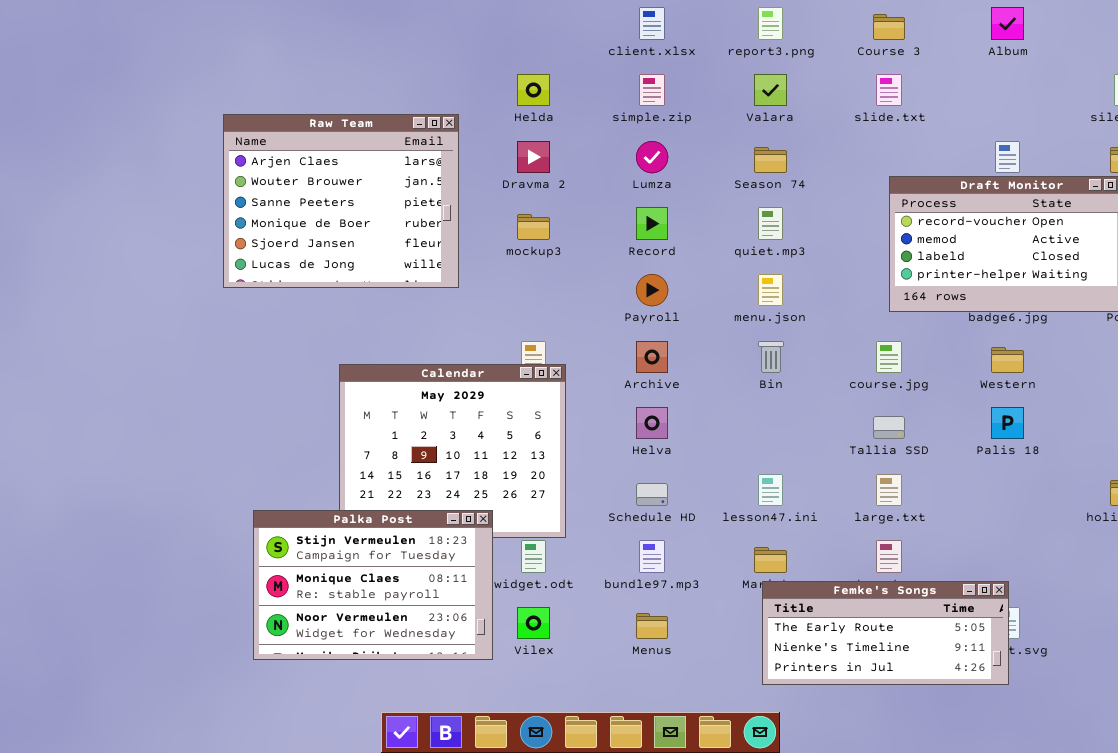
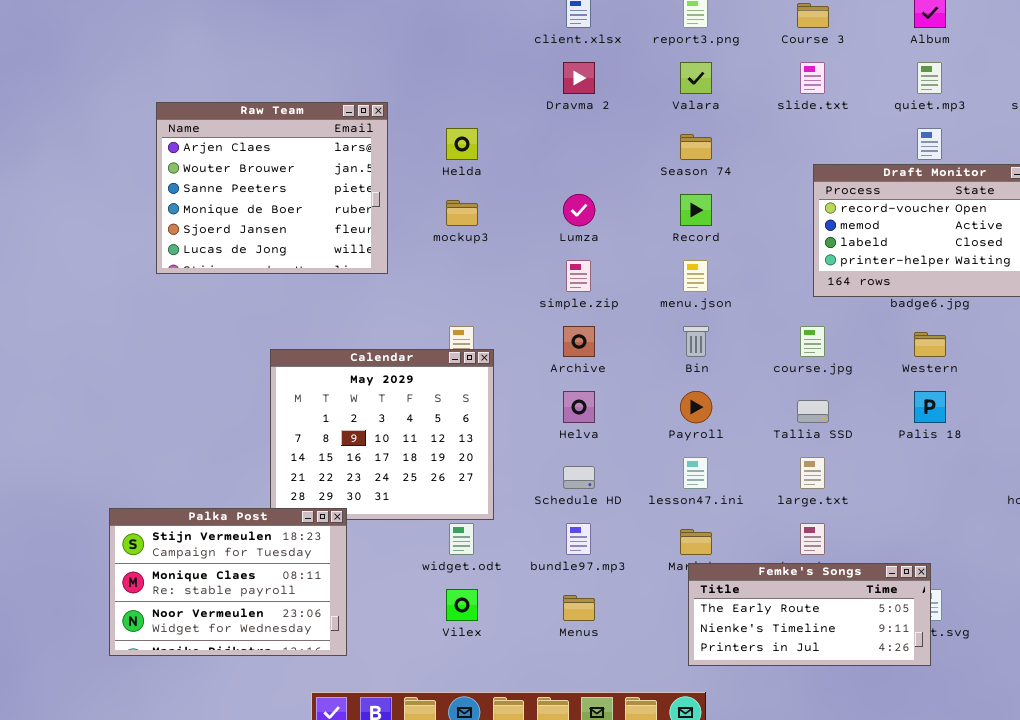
Helda: [517,74,550,106] -> [446,128,478,160], moved
simple.zip: [639,74,665,106] -> [566,260,591,292], moved
Dravma 2: [517,141,550,173] -> [563,62,595,94], moved
Lumza: [636,141,668,173] -> [563,194,595,226], moved
Record: [636,207,668,240] -> [680,194,712,226], moved
quiet.mp3: [758,207,783,240] -> [917,62,942,94], moved
Payroll: [636,274,668,306] -> [680,391,712,423], moved
Palka Post: [253,510,493,660] -> [109,508,347,656], moved

